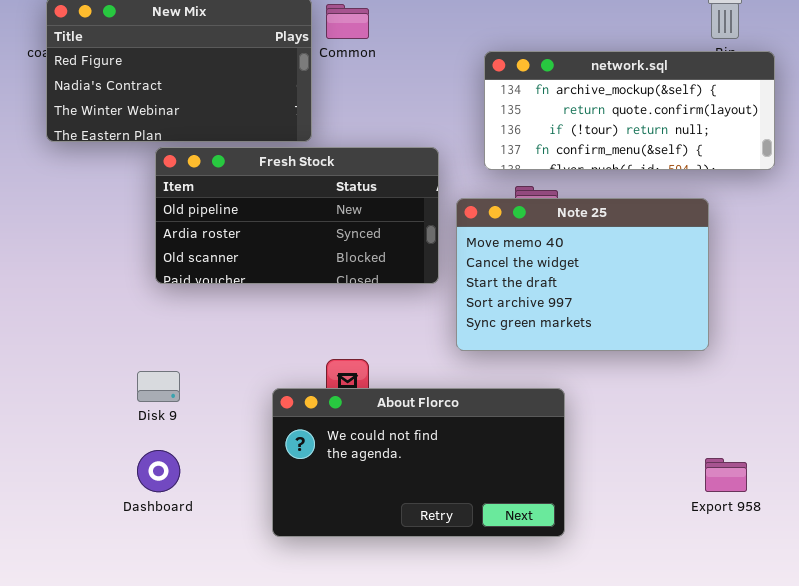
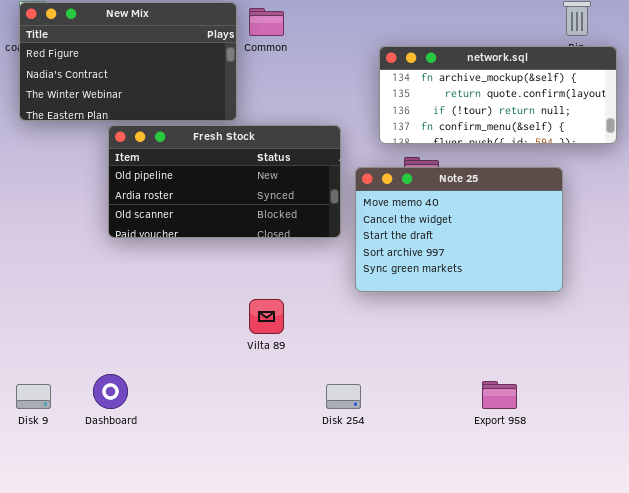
Disk 9: [137,371,180,402] -> [16,384,51,409], moved
About Florco: [272,388,565,537] -> none, closed
Export 958: [705,458,747,492] -> [482,381,517,409], moved

